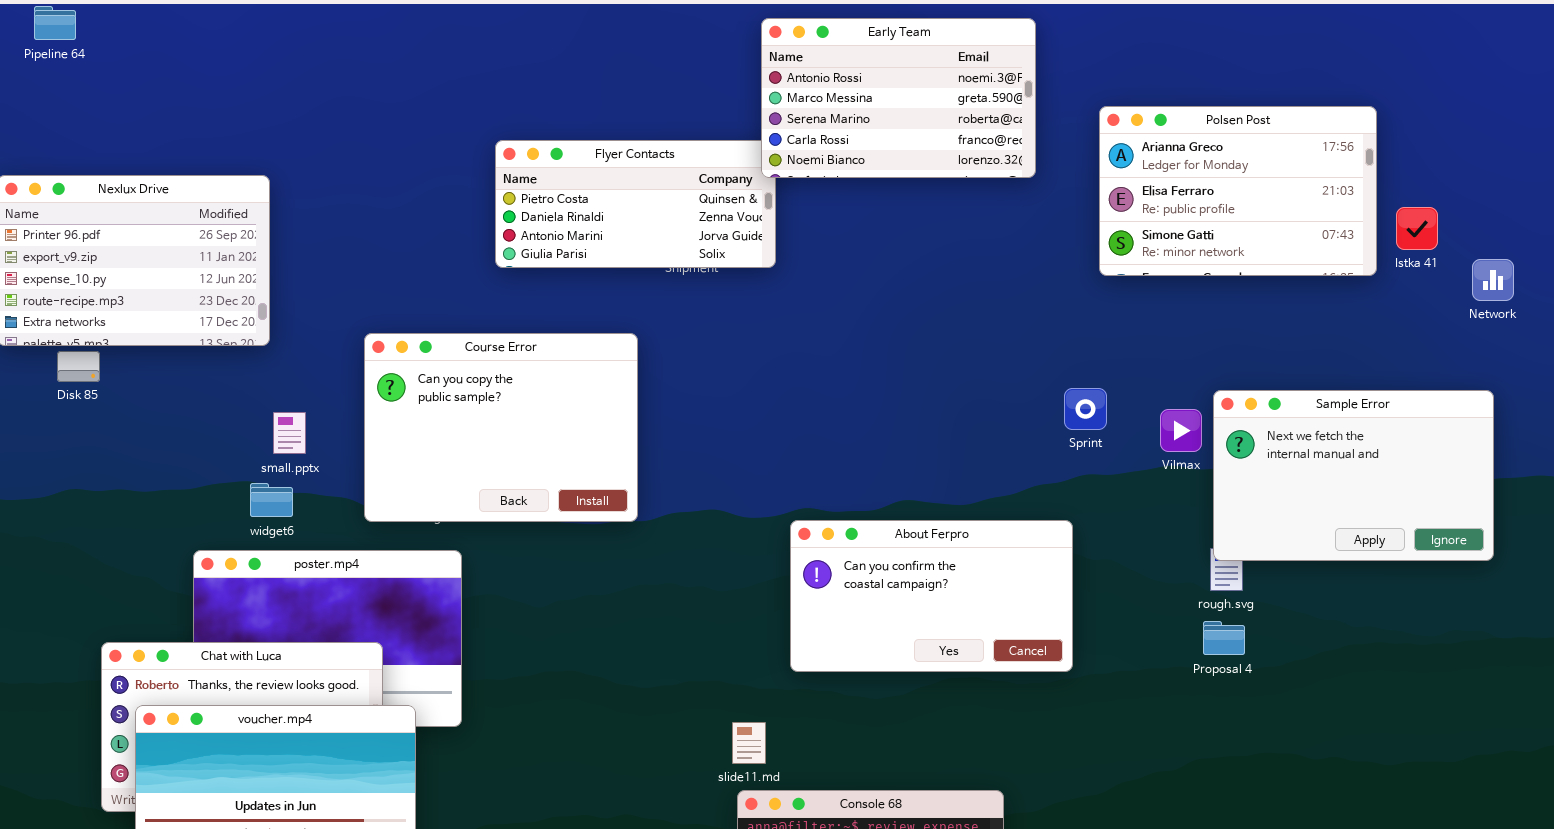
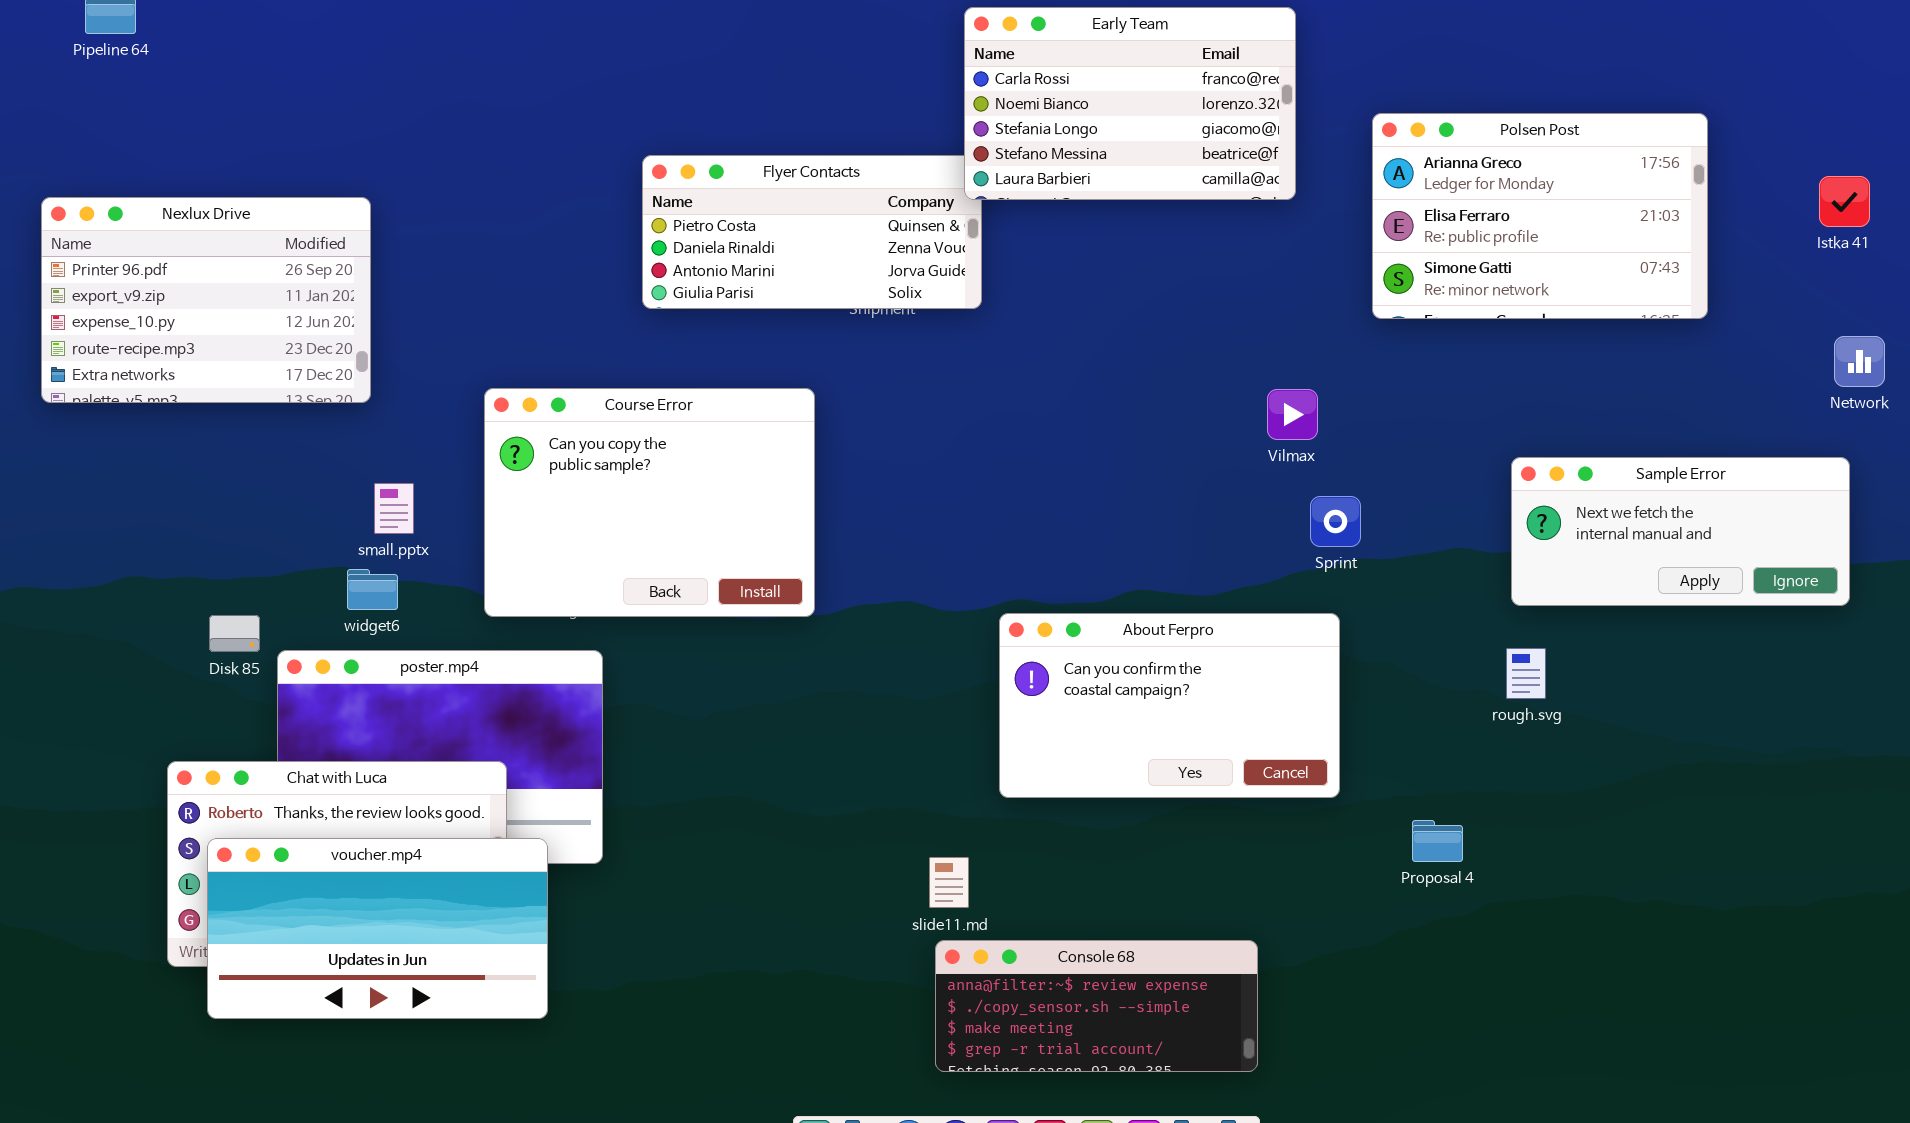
Early Team: [761,18,1036,178] -> [964,7,1296,200], scrolled down 3 rows
Istka 41: [1396,207,1438,250] -> [1819,176,1870,227], moved
Network: [1472,259,1514,301] -> [1834,336,1885,387], moved
Disk 85: [57,351,100,382] -> [209,615,260,652], moved
Sprint: [1064,388,1107,430] -> [1310,496,1361,547], moved
Sample Error: [1213,390,1494,561] -> [1511,457,1850,606], resized
Vilmax: [1160,409,1202,452] -> [1267,389,1318,440], moved
Proposal 4: [1203,621,1245,655] -> [1412,820,1463,862], moved

